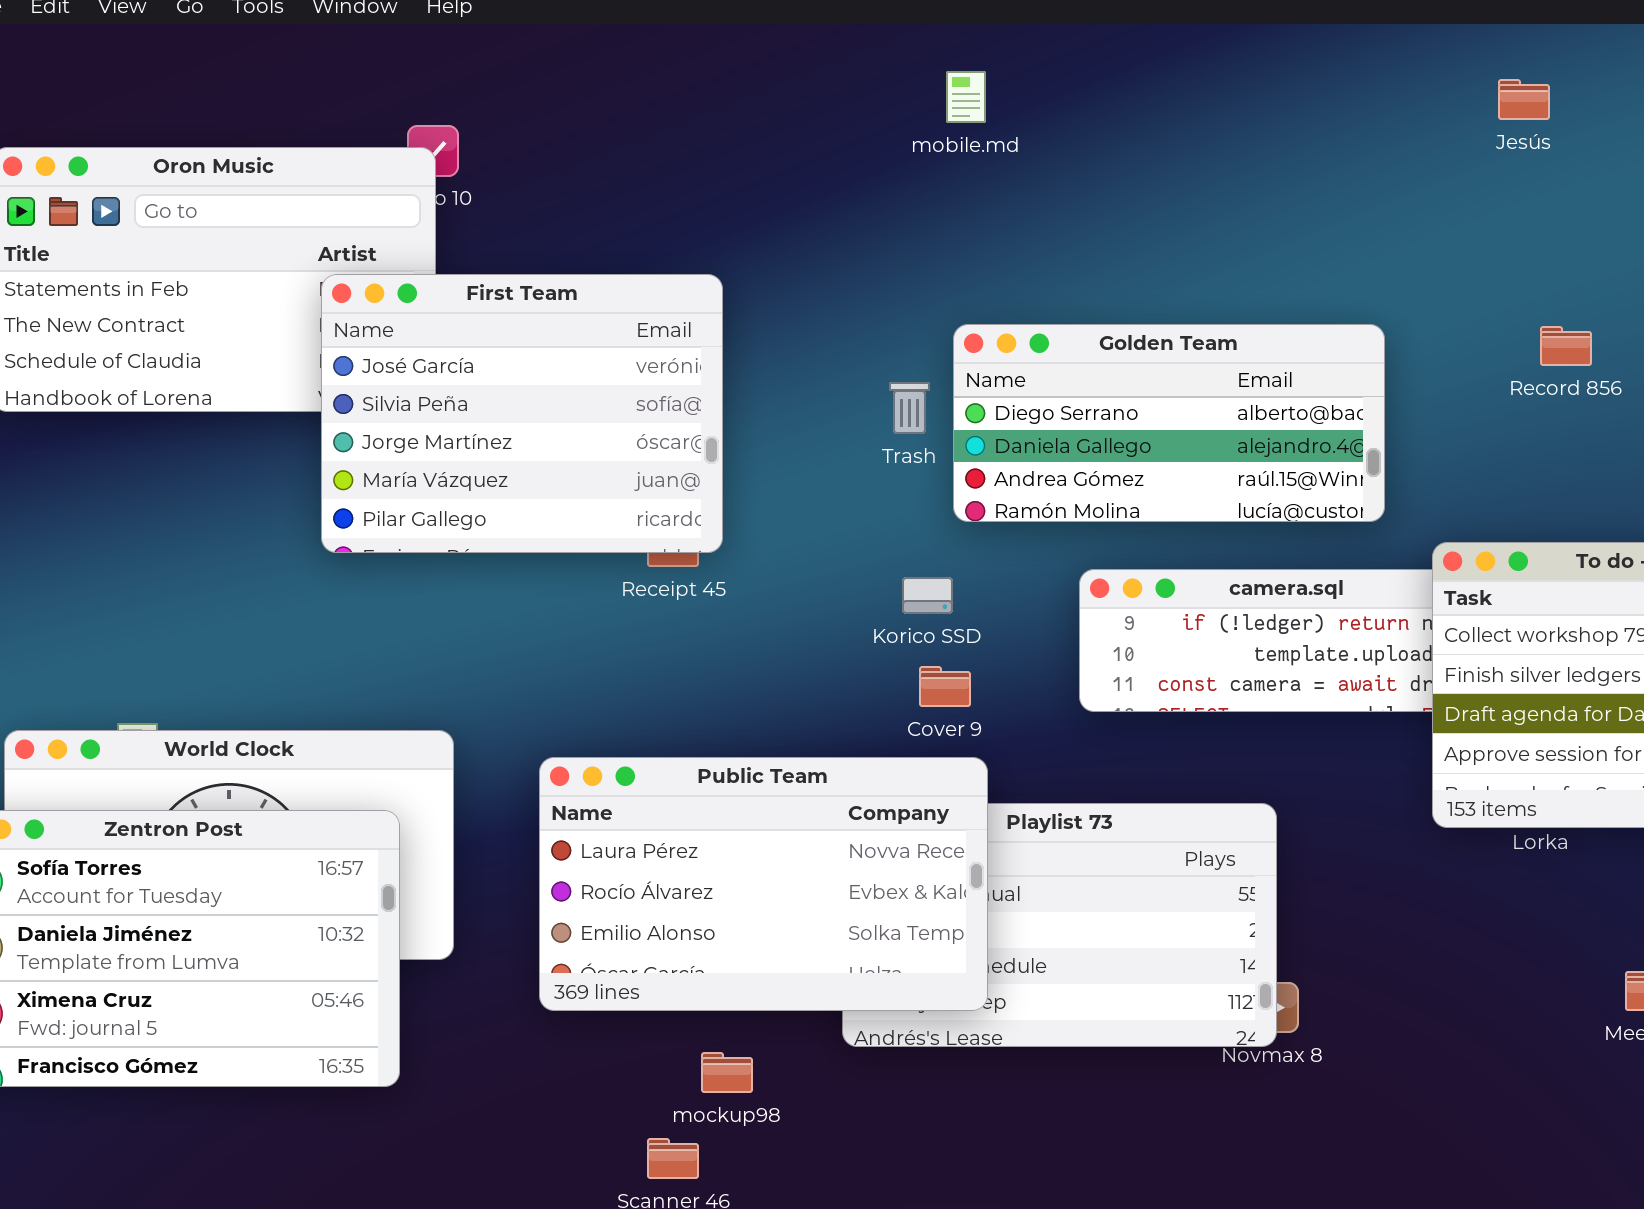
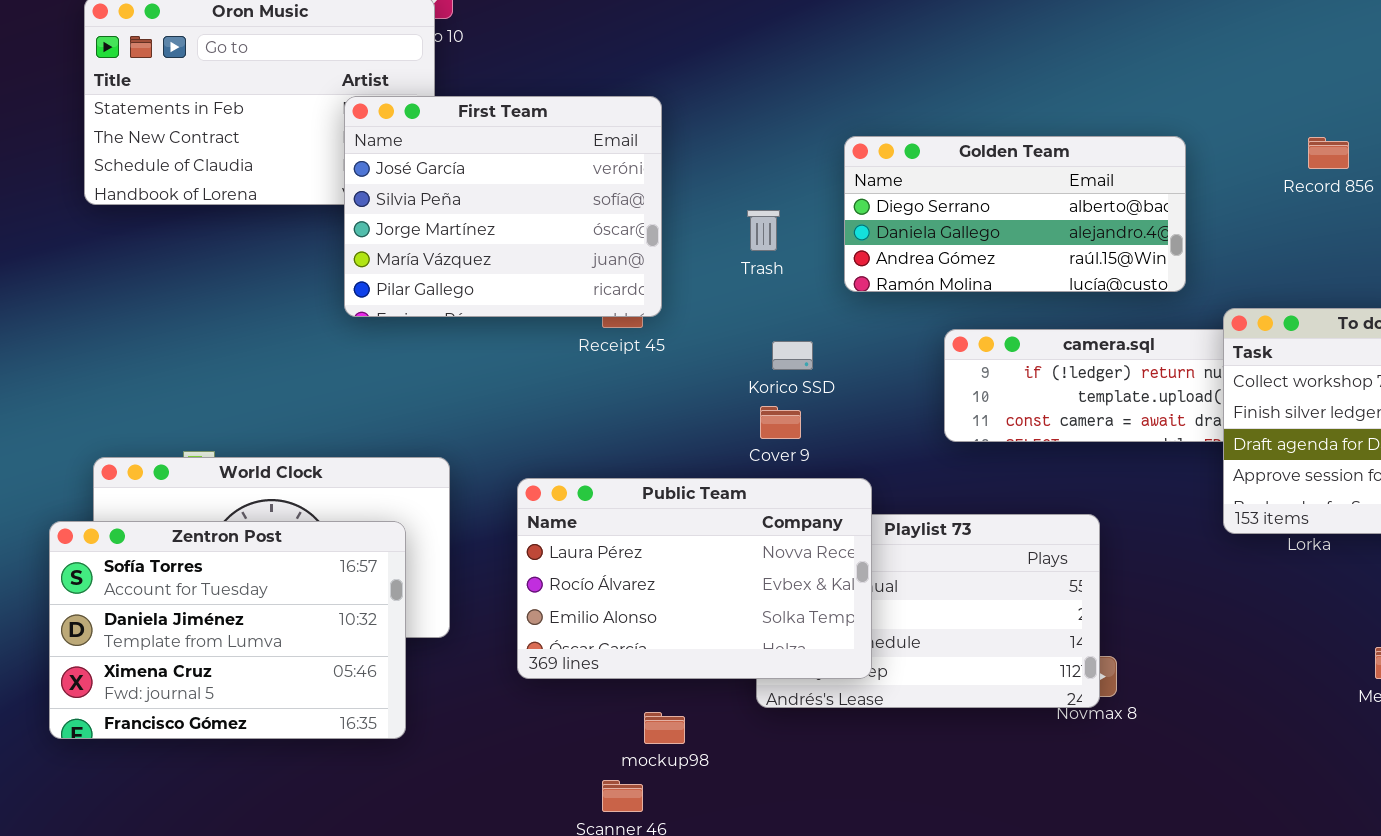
Trash: [889,382,930,434] -> [747,210,780,251], moved
Korico SSD: [902,577,953,614] -> [772,341,813,370], moved
Cover 9: [919,666,971,707] -> [760,406,801,439], moved

